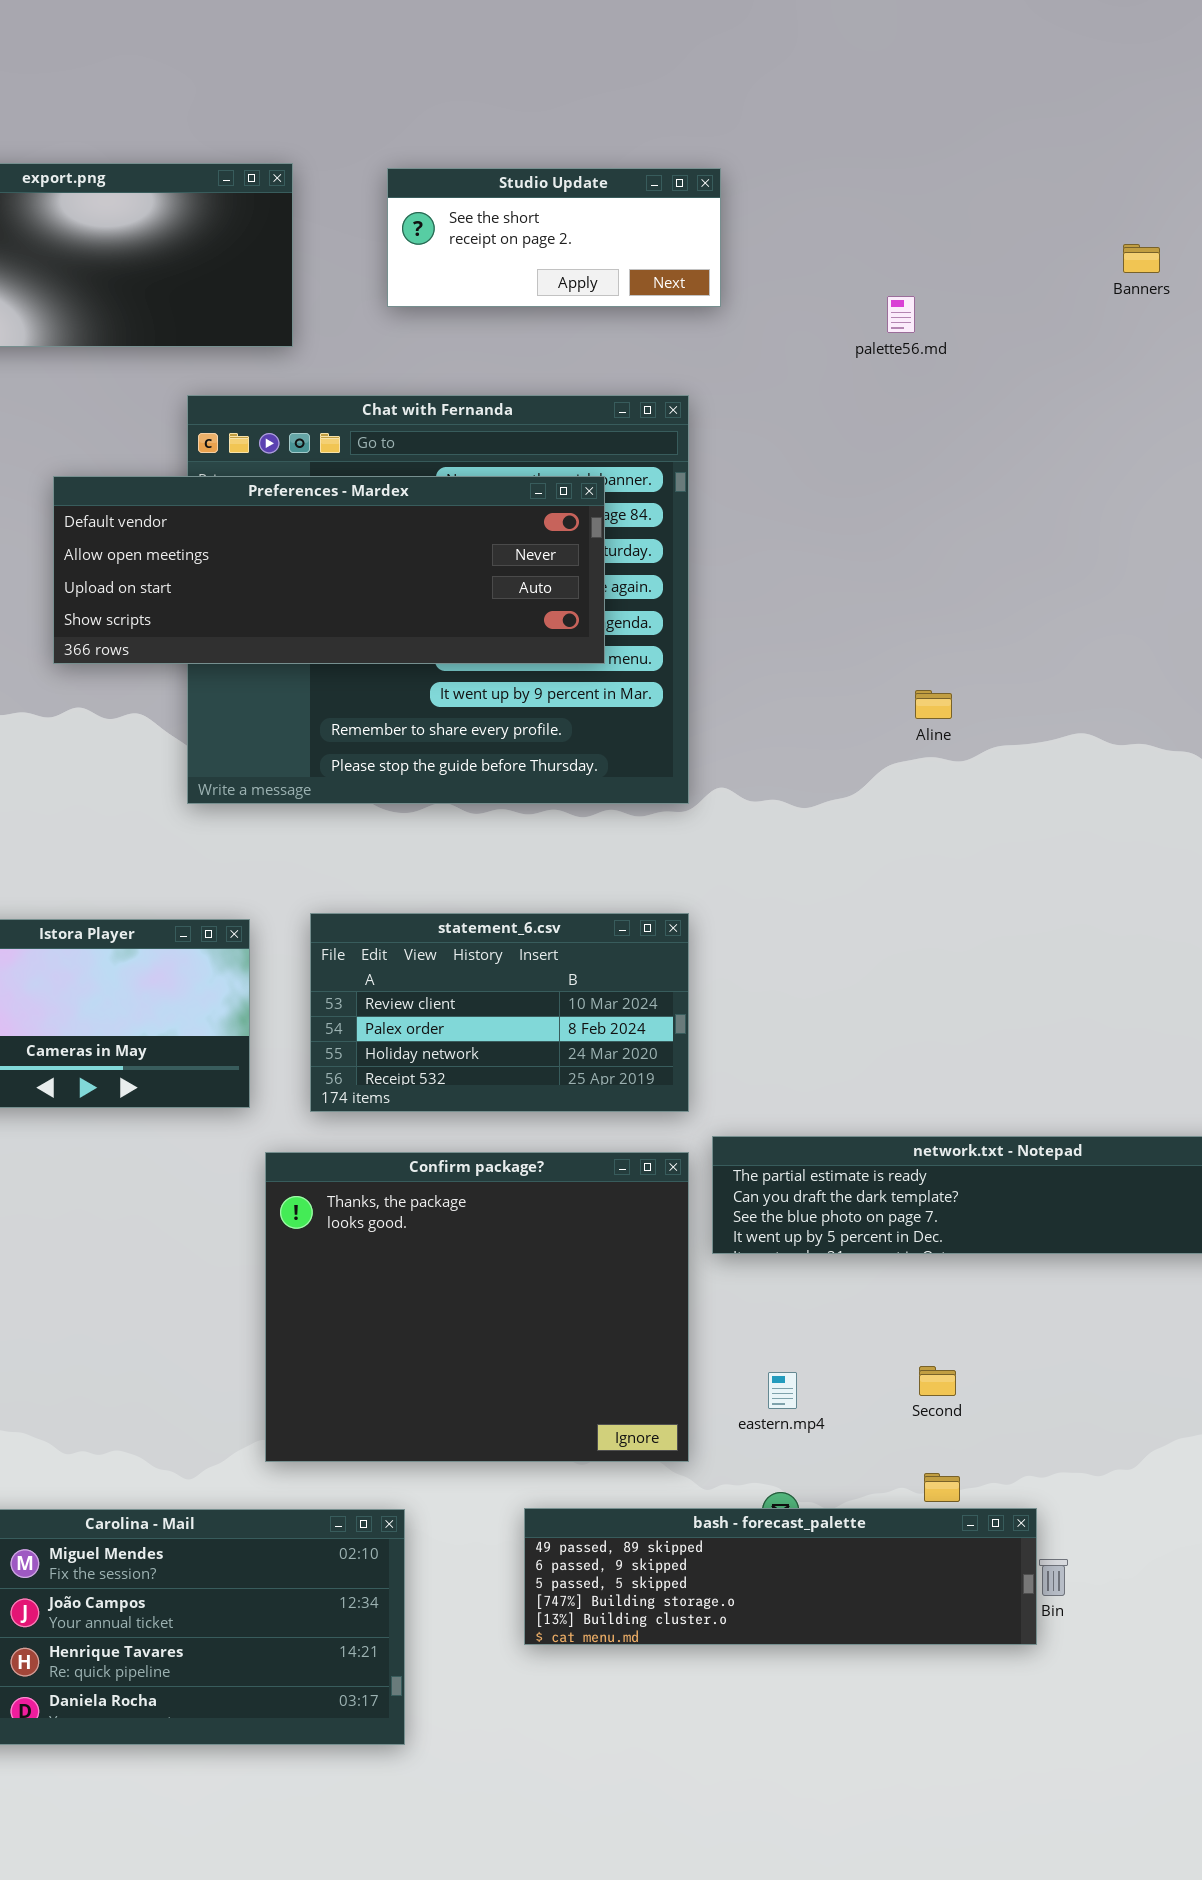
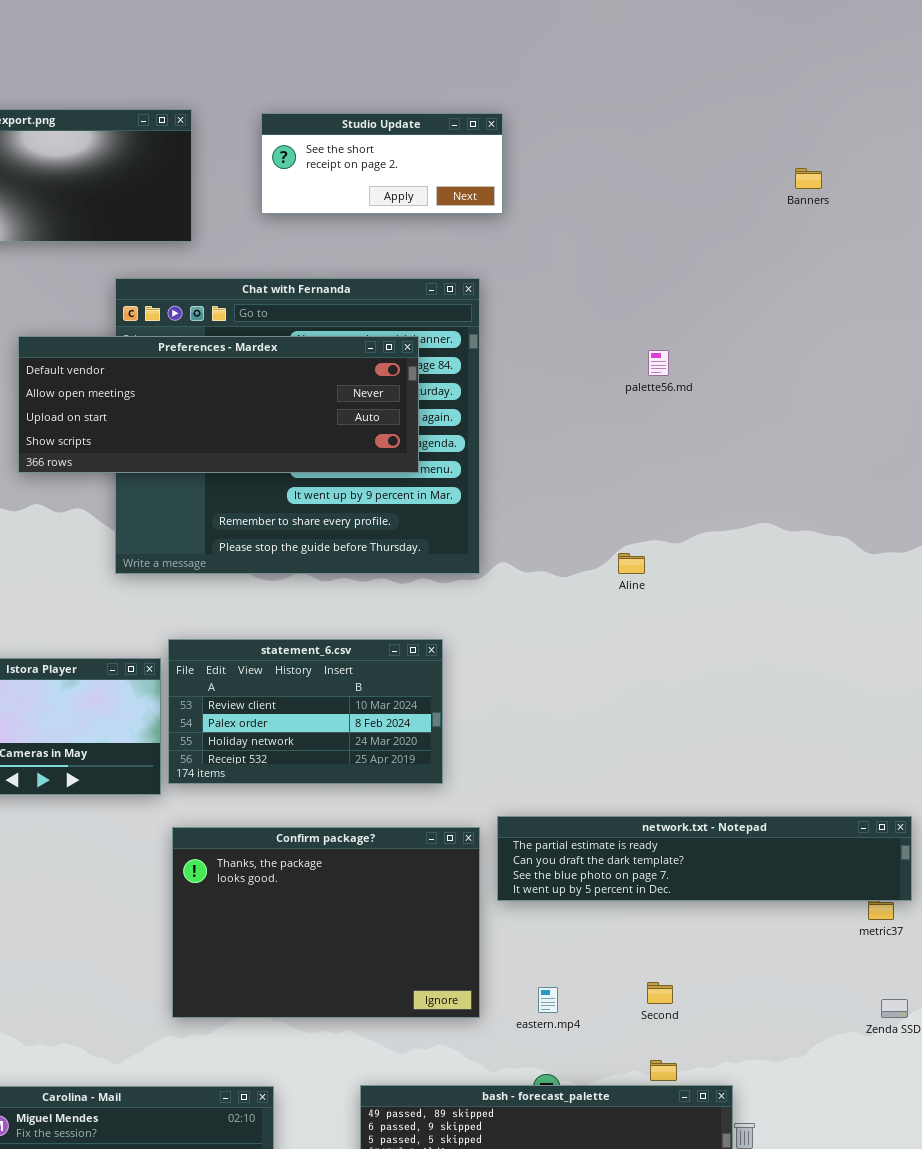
palette56.md: [887,296,915,333] -> [648,350,669,376], moved
Aline: [915,690,952,719] -> [618,553,645,574], moved
statement_6.csv: [310,913,689,1112] -> [168,639,443,784], moved
Confirm package?: [265,1152,689,1462] -> [172,827,480,1018], resized

